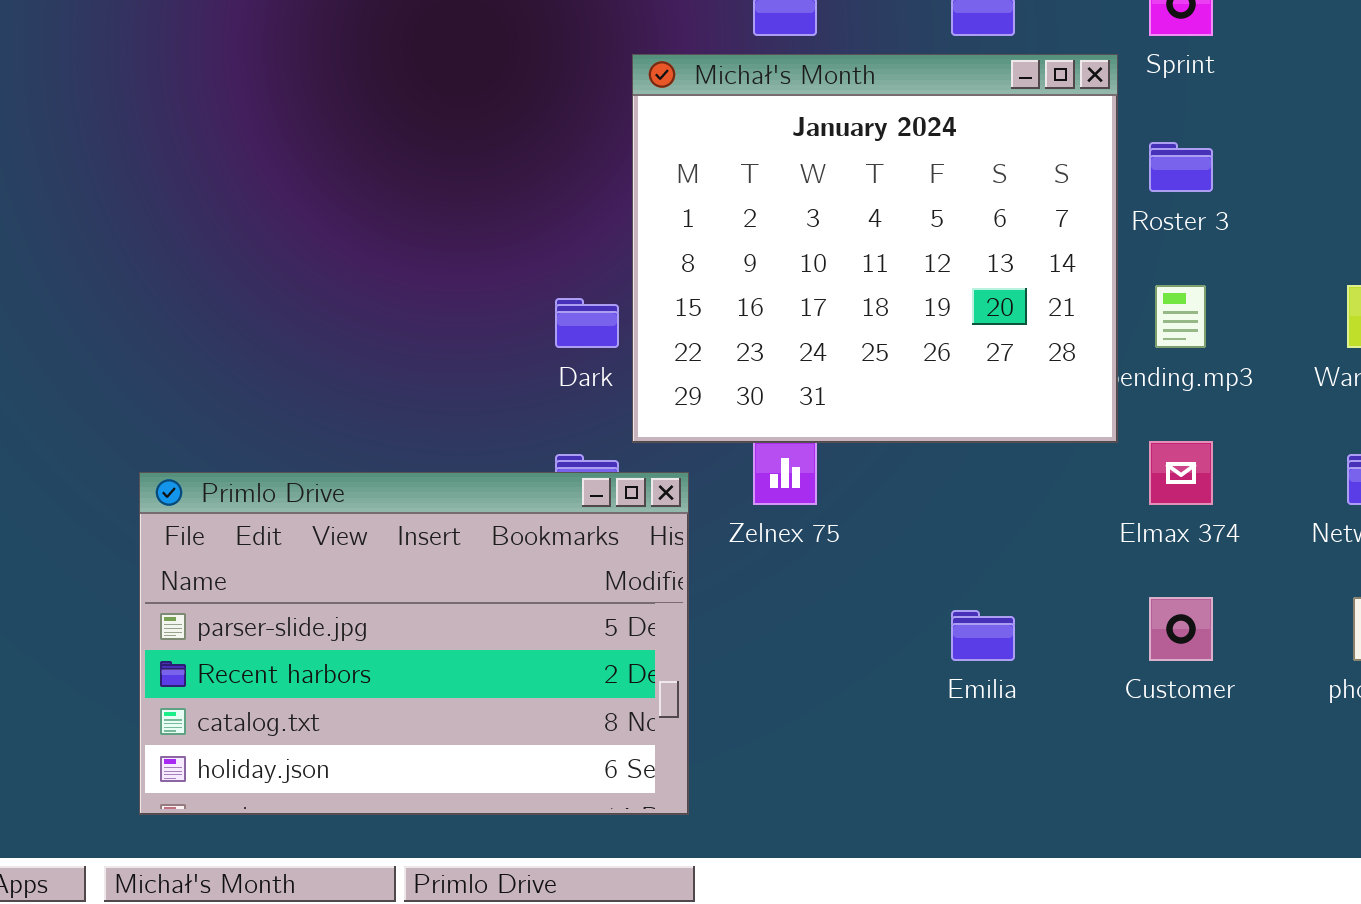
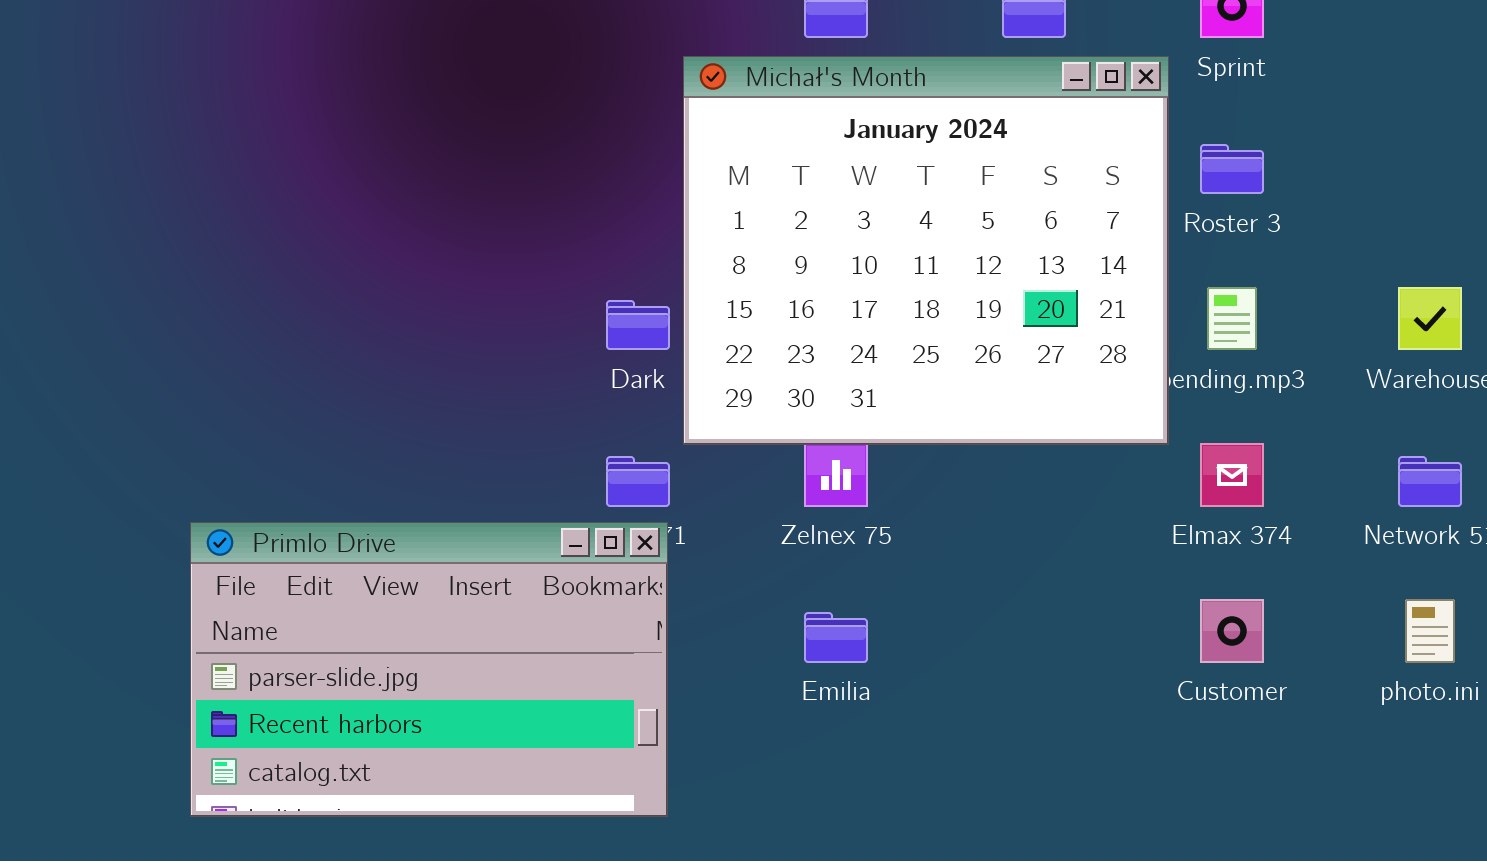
Primlo Drive: [139,472,689,815] -> [190,522,668,817], resized
Emilia: [951,610,1015,661] -> [804,612,868,663], moved

